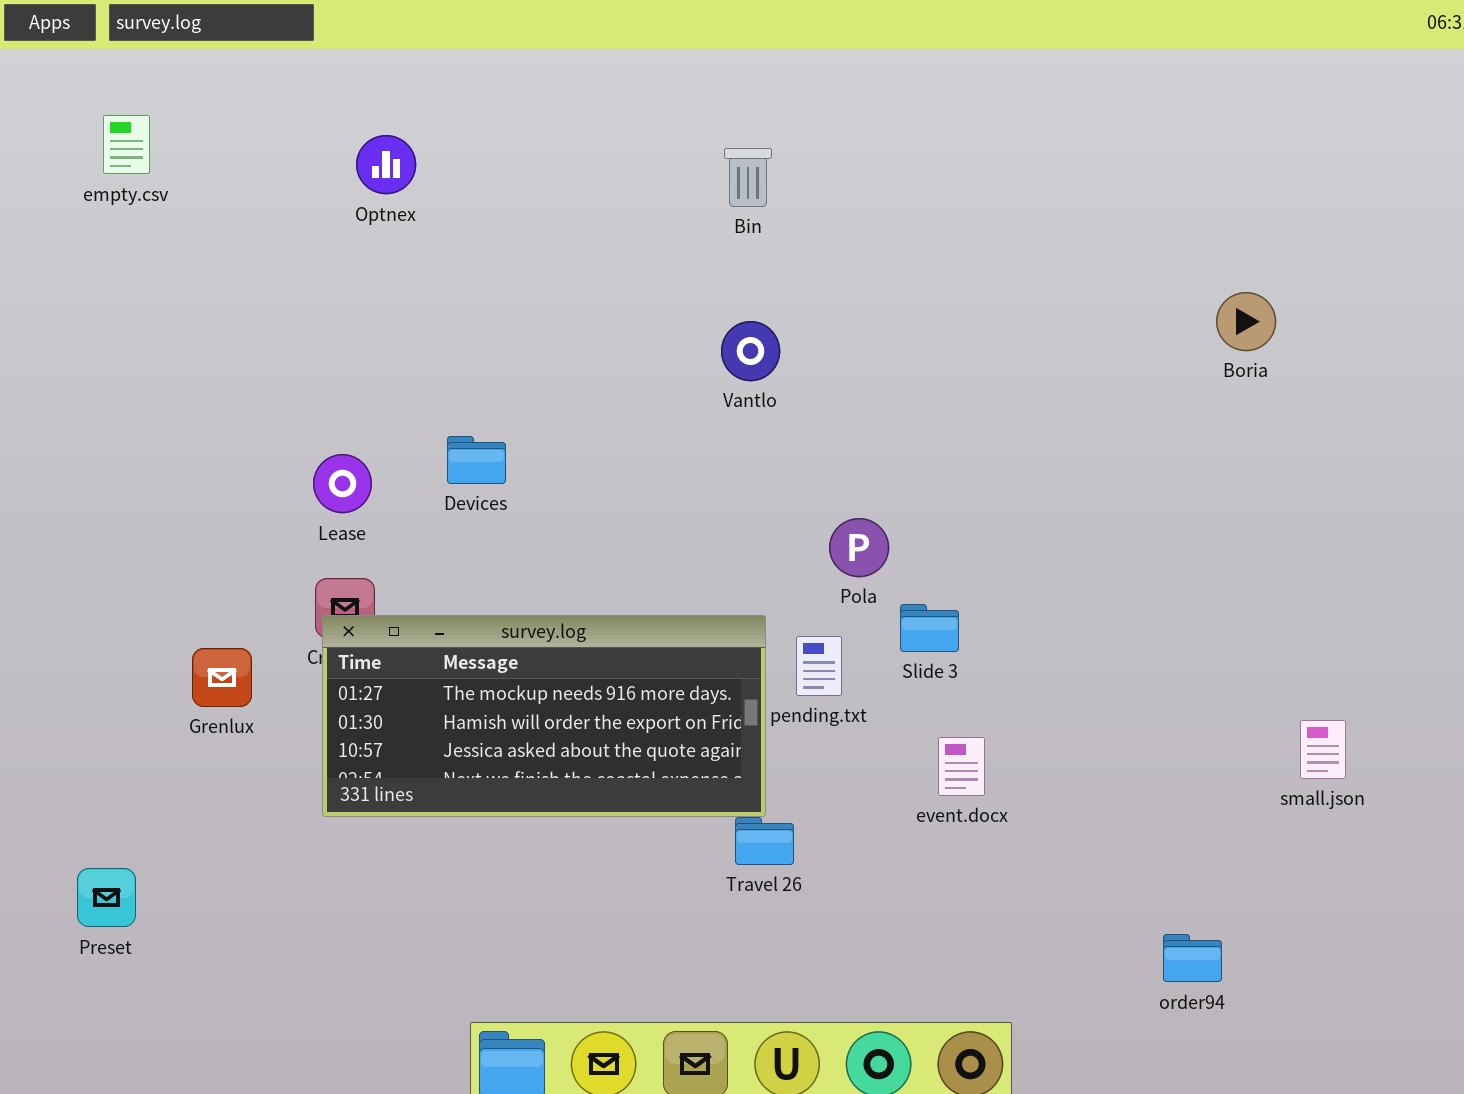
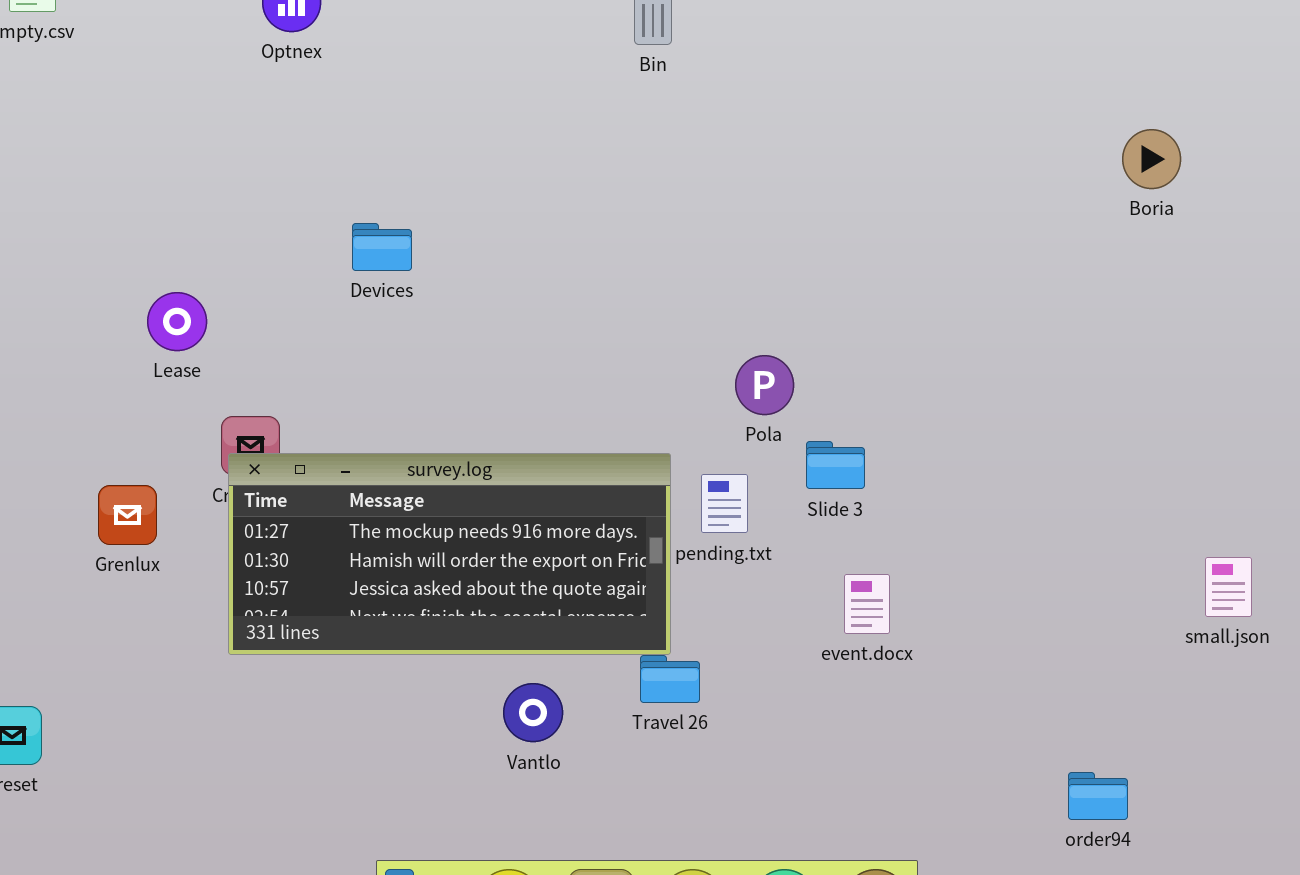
Vantlo: [721,321,780,381] -> [503,683,563,742], moved
Devices: [447,436,506,484] -> [352,223,412,271], moved
Lease: [313,454,372,513] -> [147,292,207,351], moved

